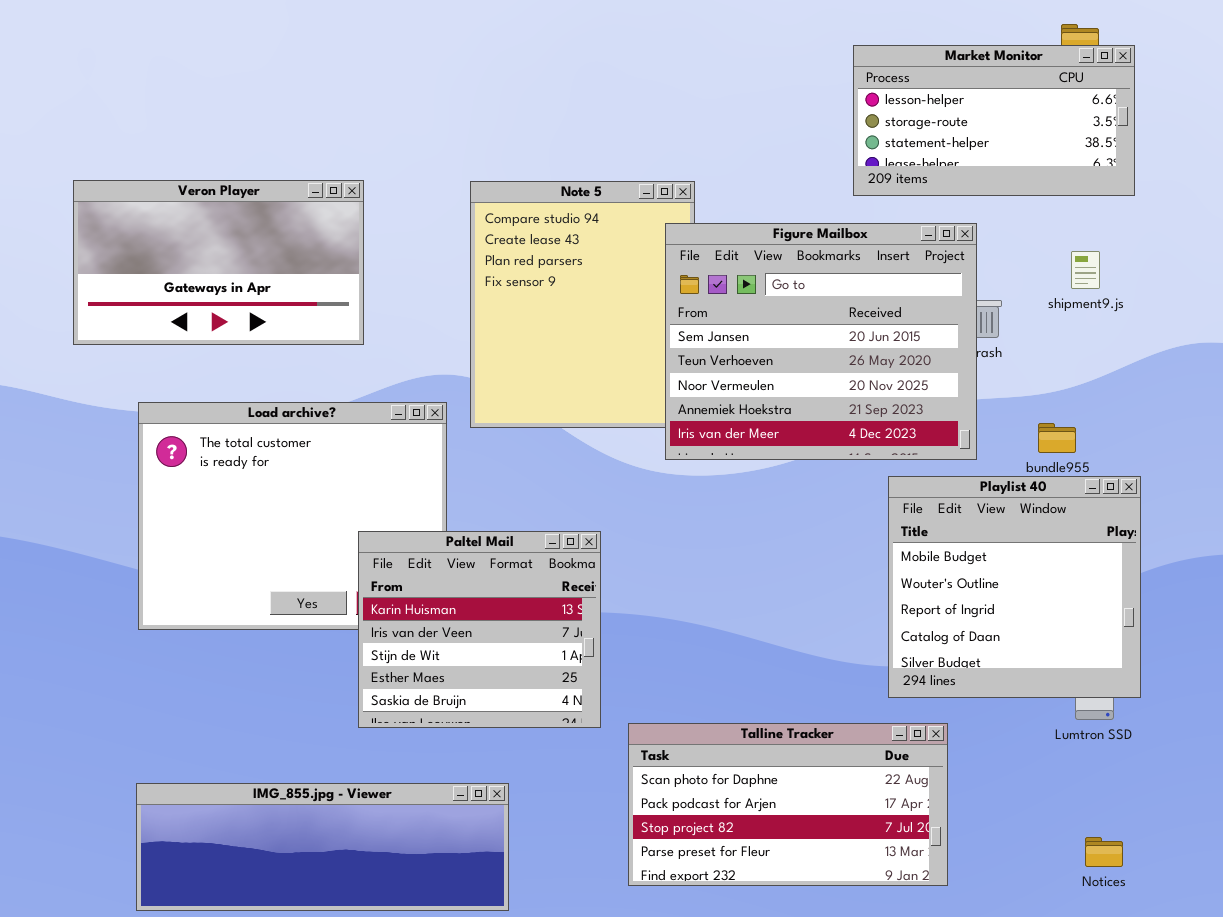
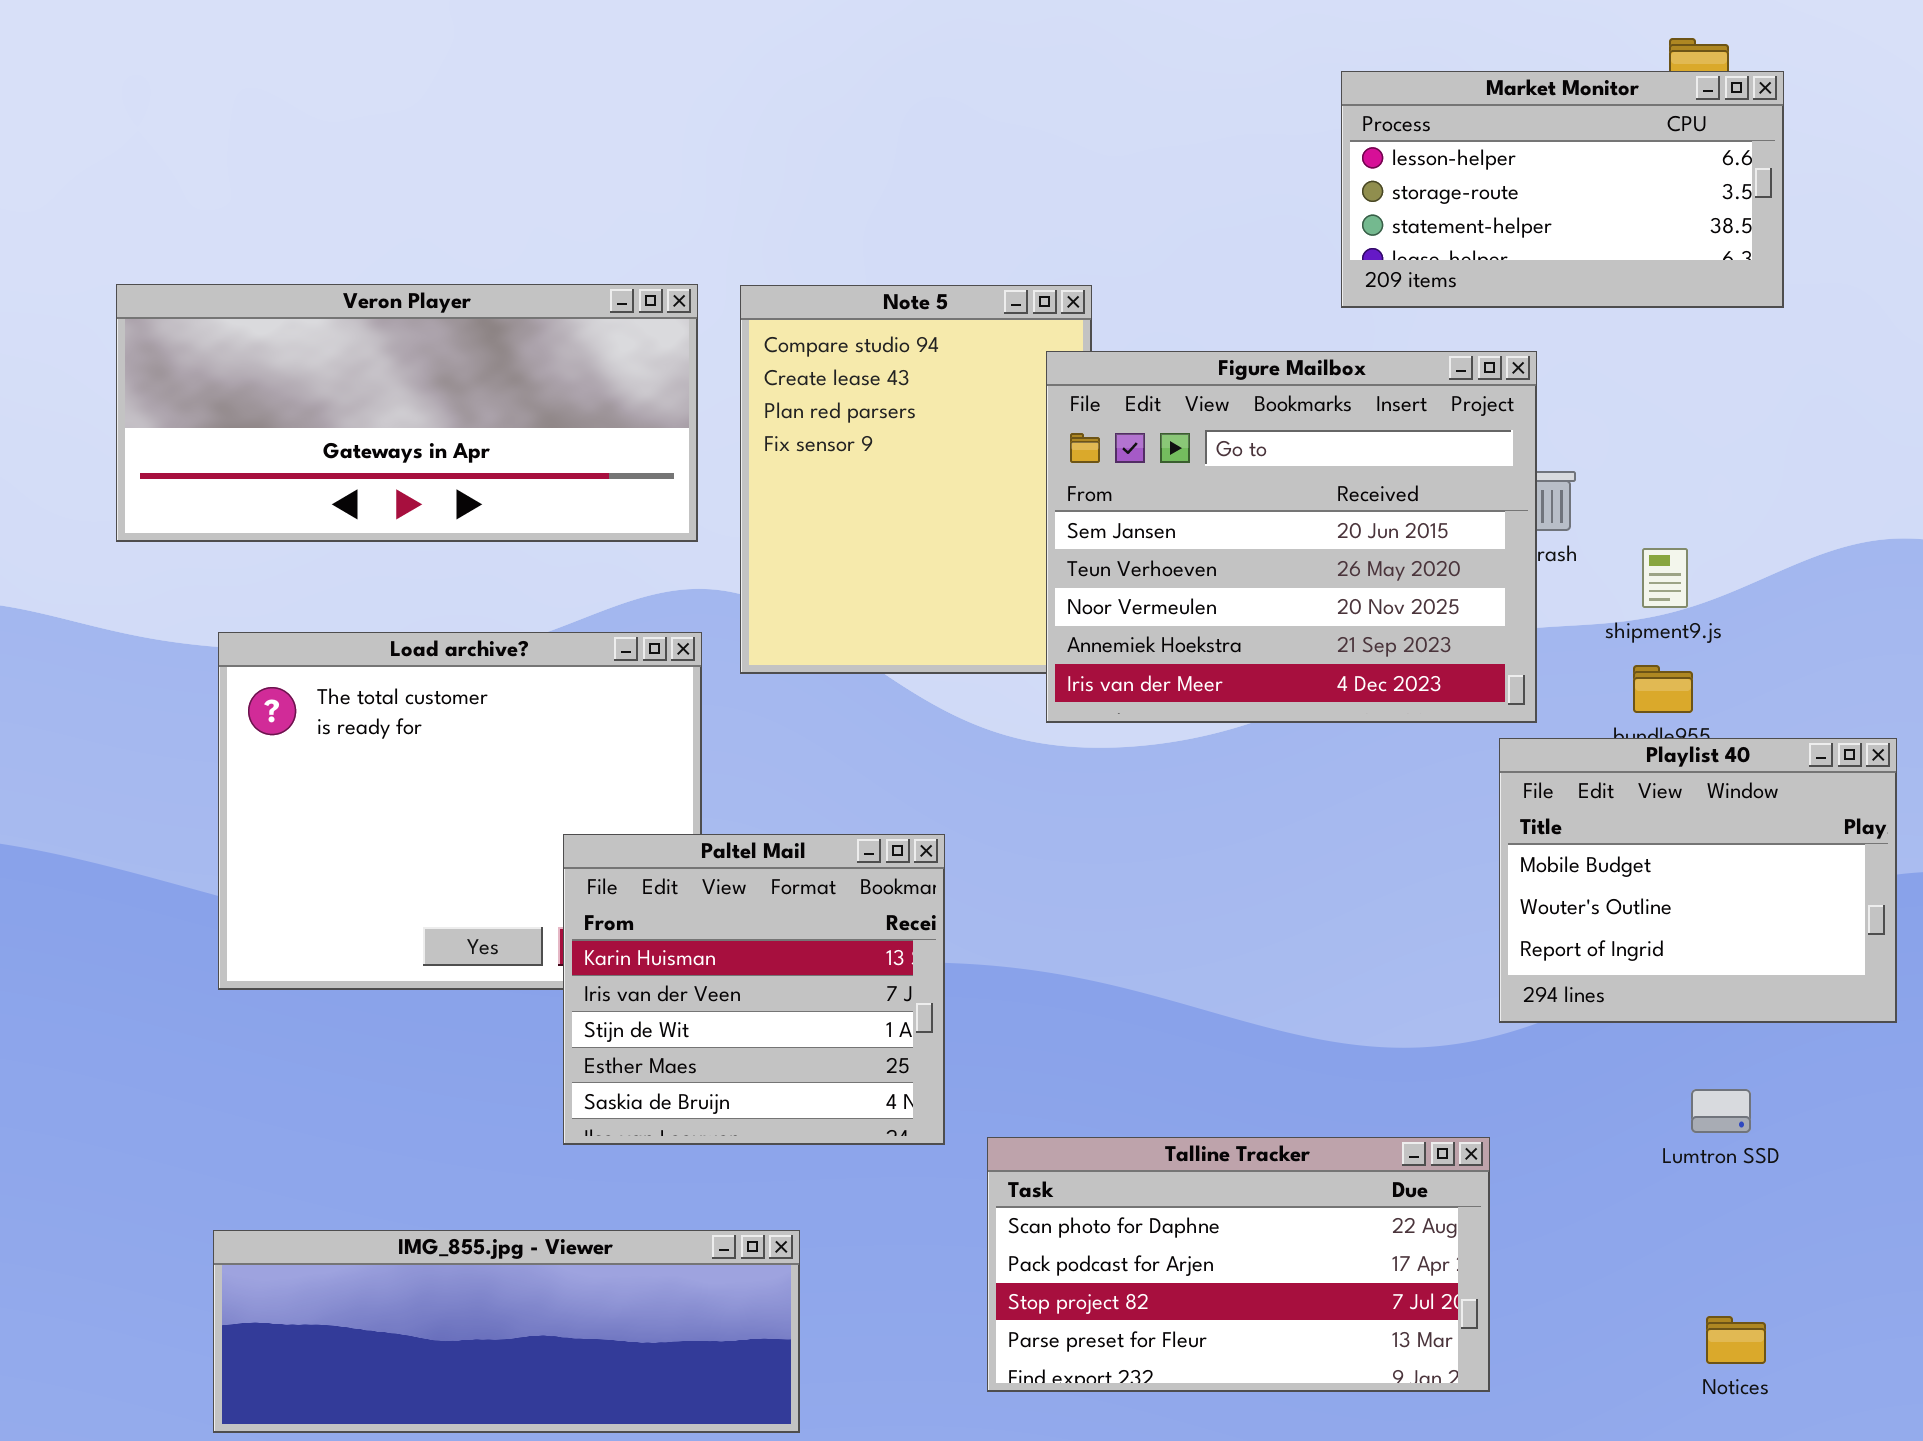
Veron Player: [73,180,364,345] -> [116,284,698,542], resized
shipment9.js: [1071,251,1100,289] -> [1642,548,1688,608], moved
Playlist 40: [888,476,1141,698] -> [1499,738,1897,1023], moved, resized

